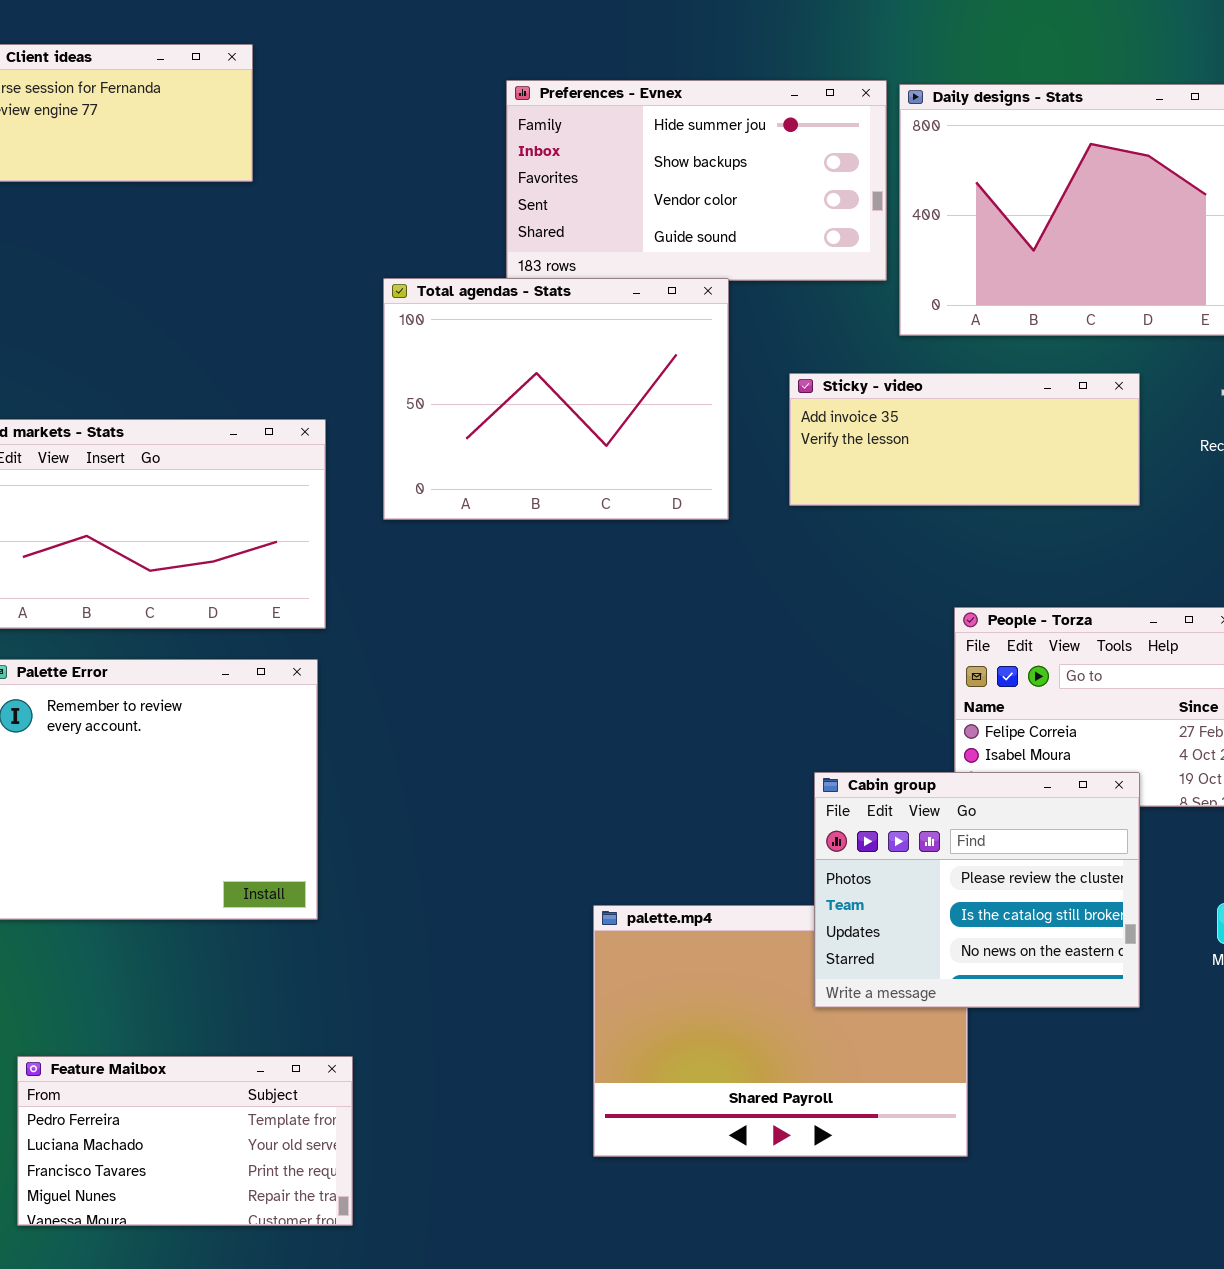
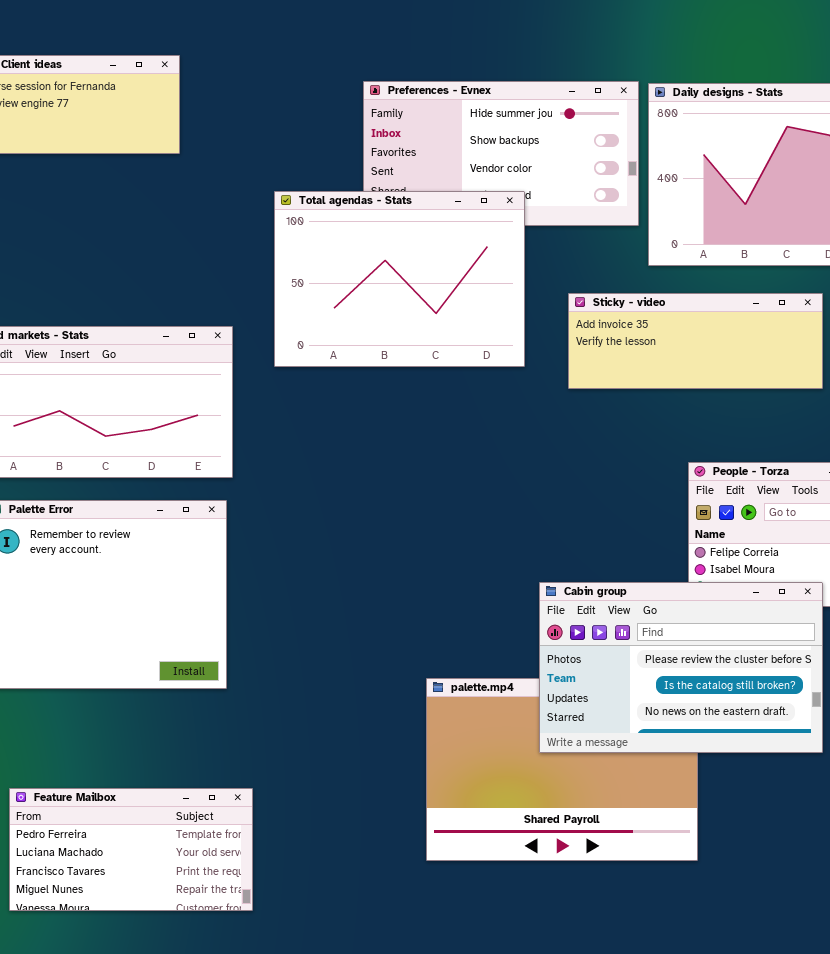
Total agendas - Stats: [383,278,729,520] -> [274,191,525,367], moved
Cabin group: [814,772,1140,1008] -> [539,582,823,753], resized

